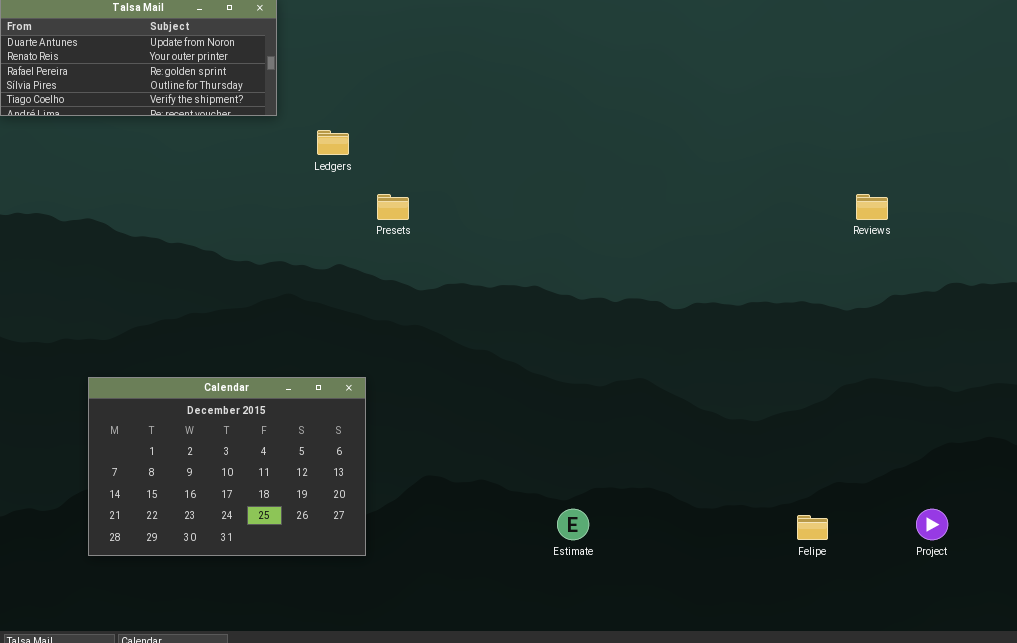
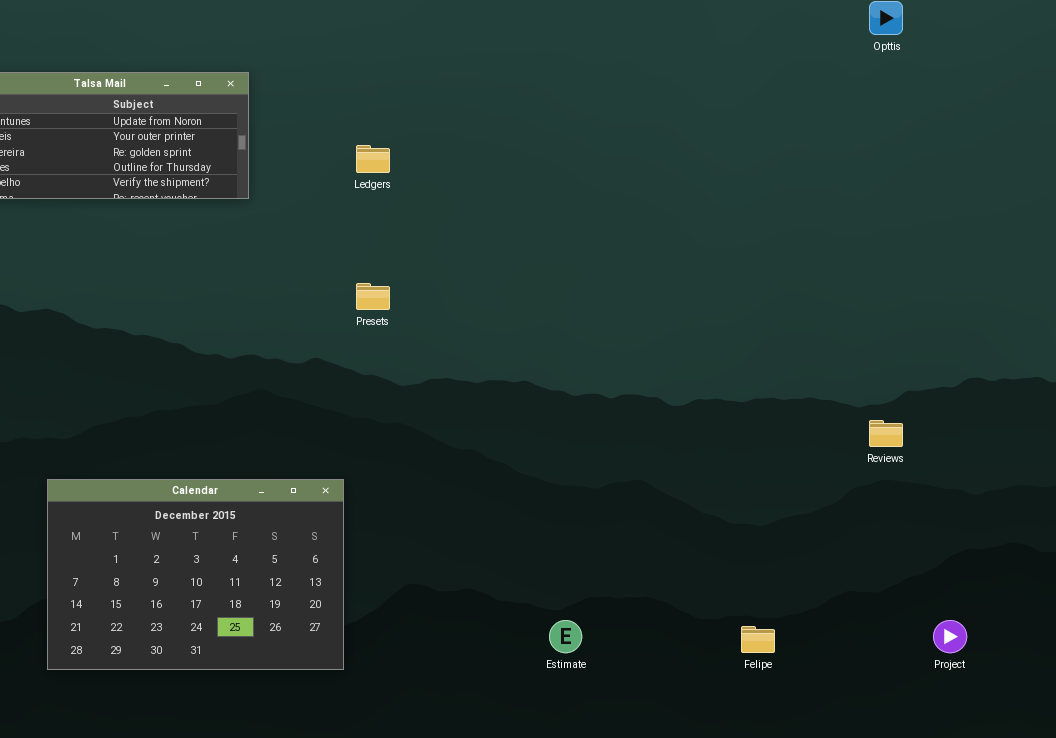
Ledgers: [317,130,349,155] -> [356,145,390,173], moved
Reviews: [856,194,888,220] -> [869,420,903,447], moved
Felipe: [797,515,828,540] -> [741,626,775,653], moved

